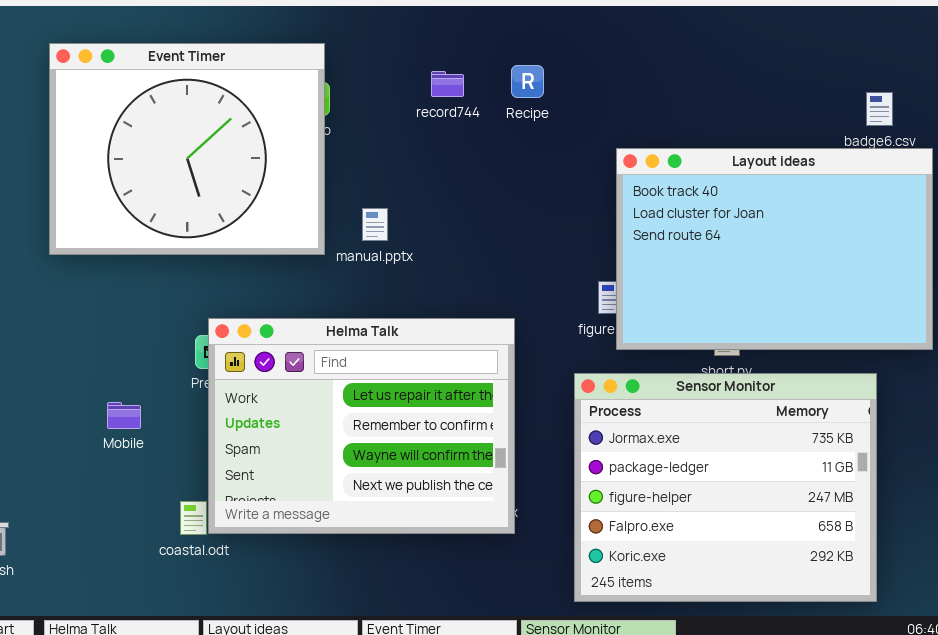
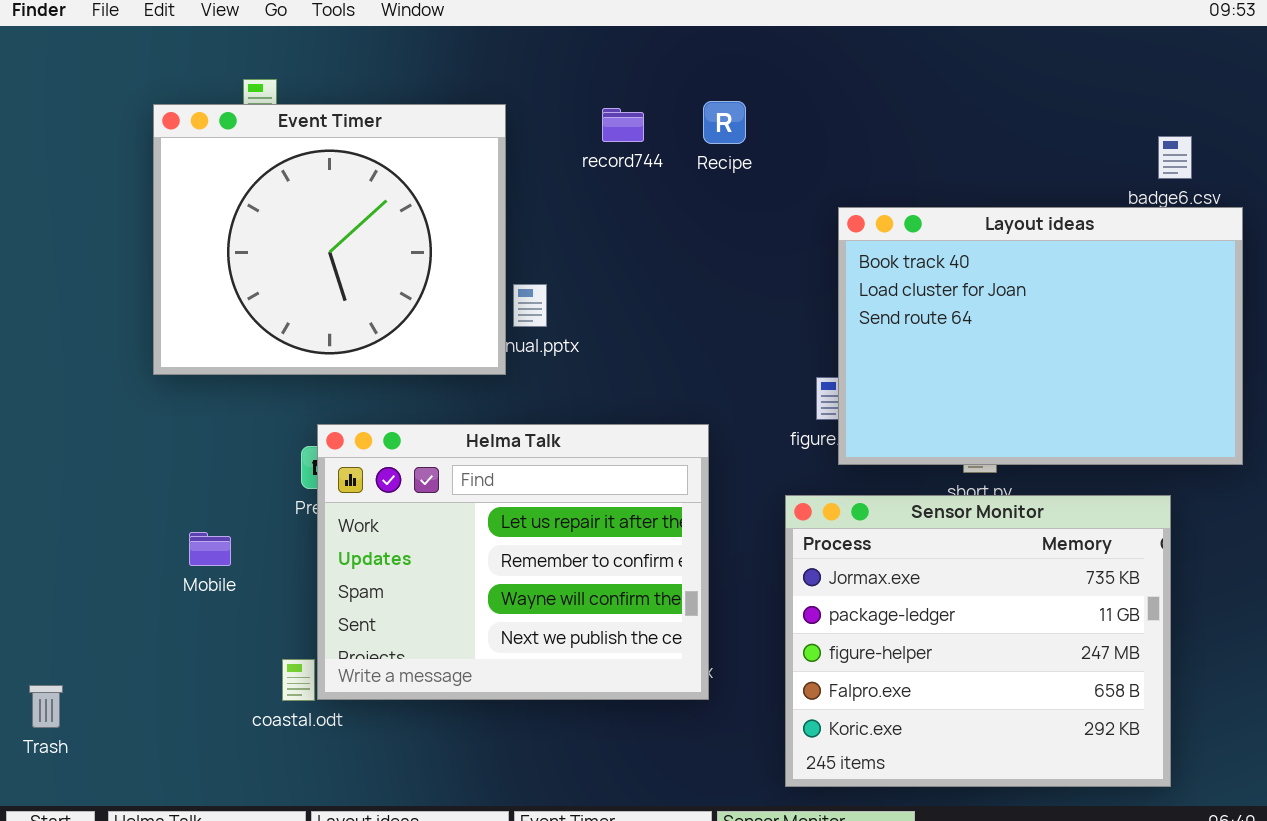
Event Timer: [49,43,325,255] -> [153,104,506,375], moved

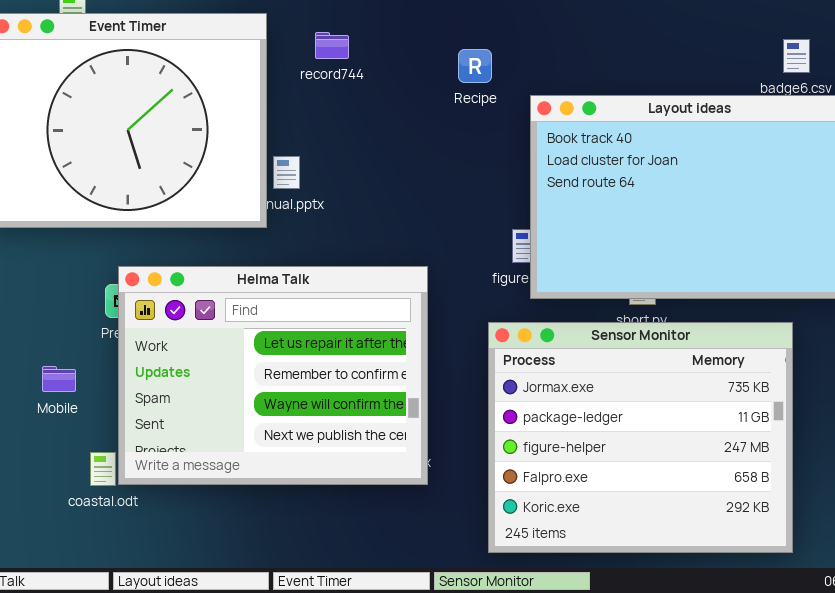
Recipe: [703,101,746,144] -> [458,49,492,83], moved
record744: [602,108,644,142] -> [315,32,349,59], moved
Mobile: [189,532,231,566] -> [42,366,76,392], moved

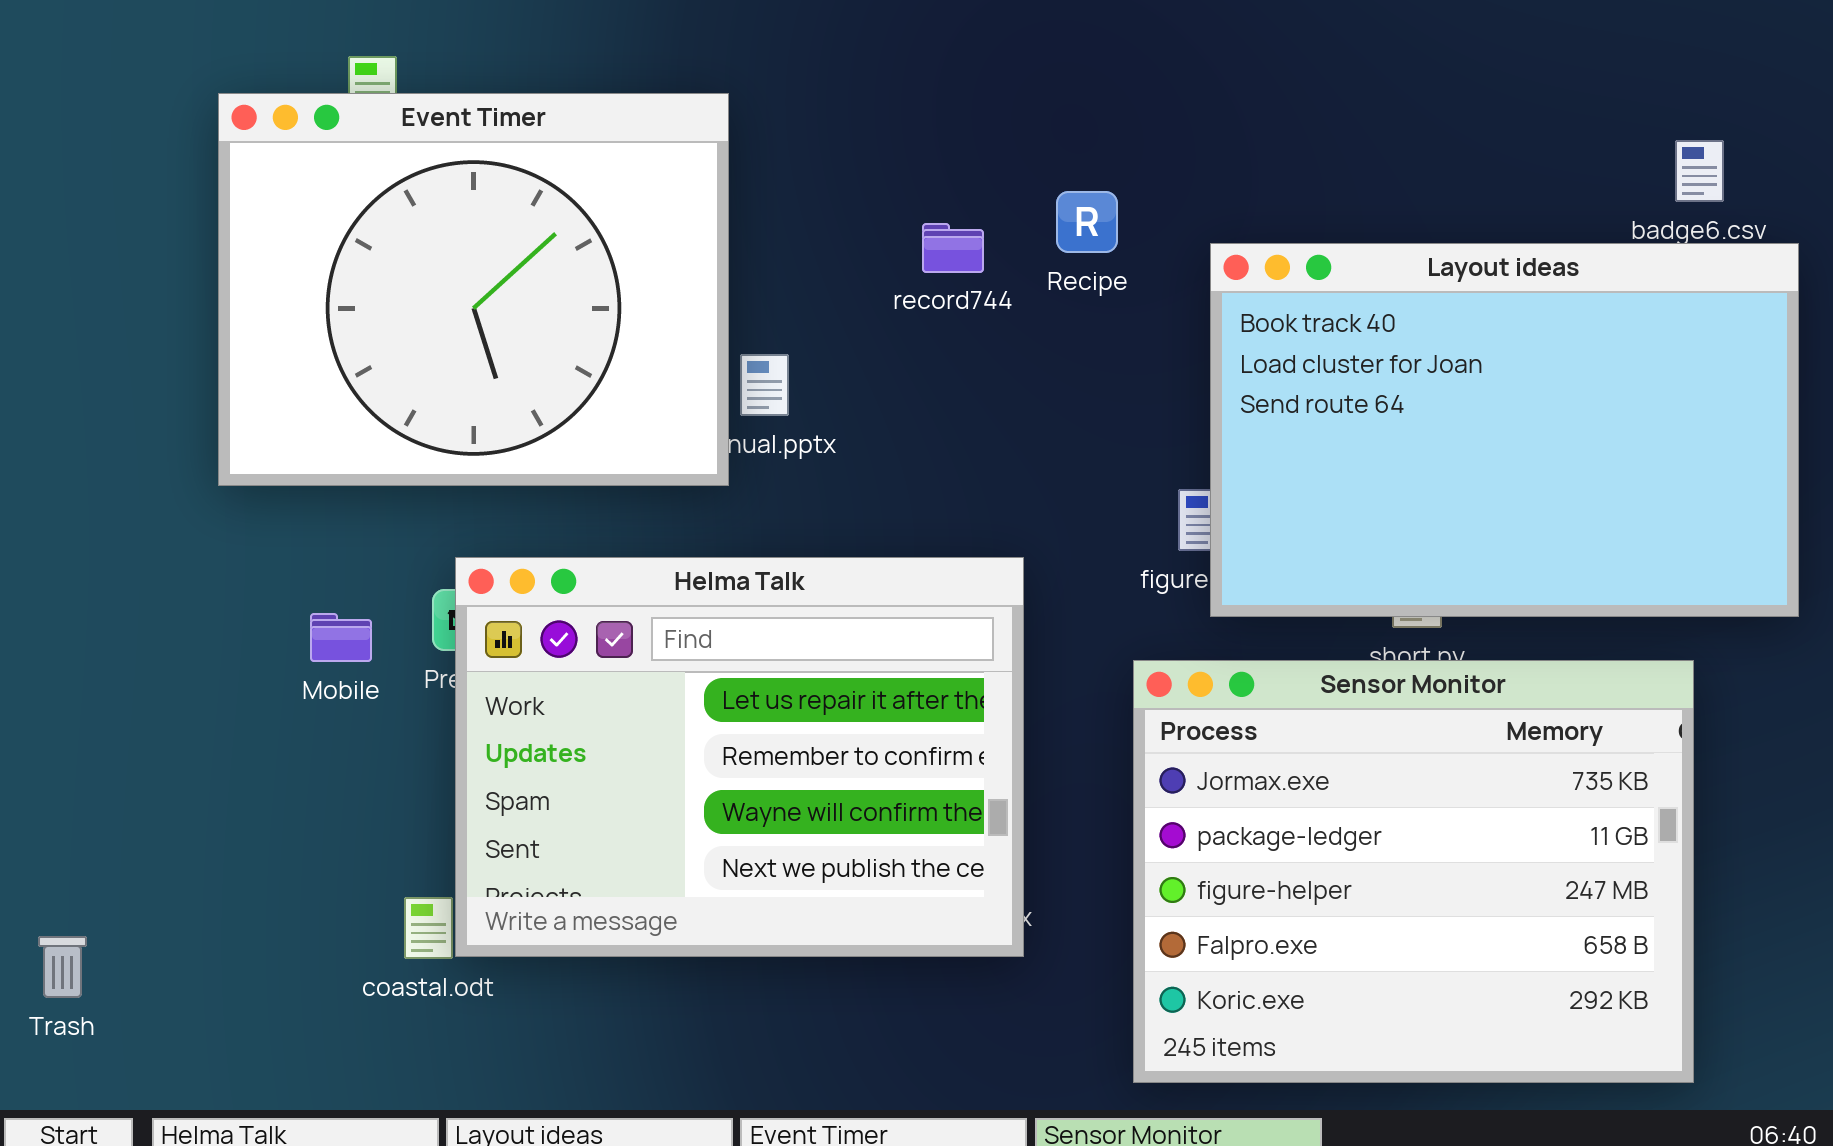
record744: [315,32,349,59] -> [922,223,984,273], moved
Recipe: [458,49,492,83] -> [1056,191,1118,253], moved
Mobile: [42,366,76,392] -> [310,613,372,662], moved

